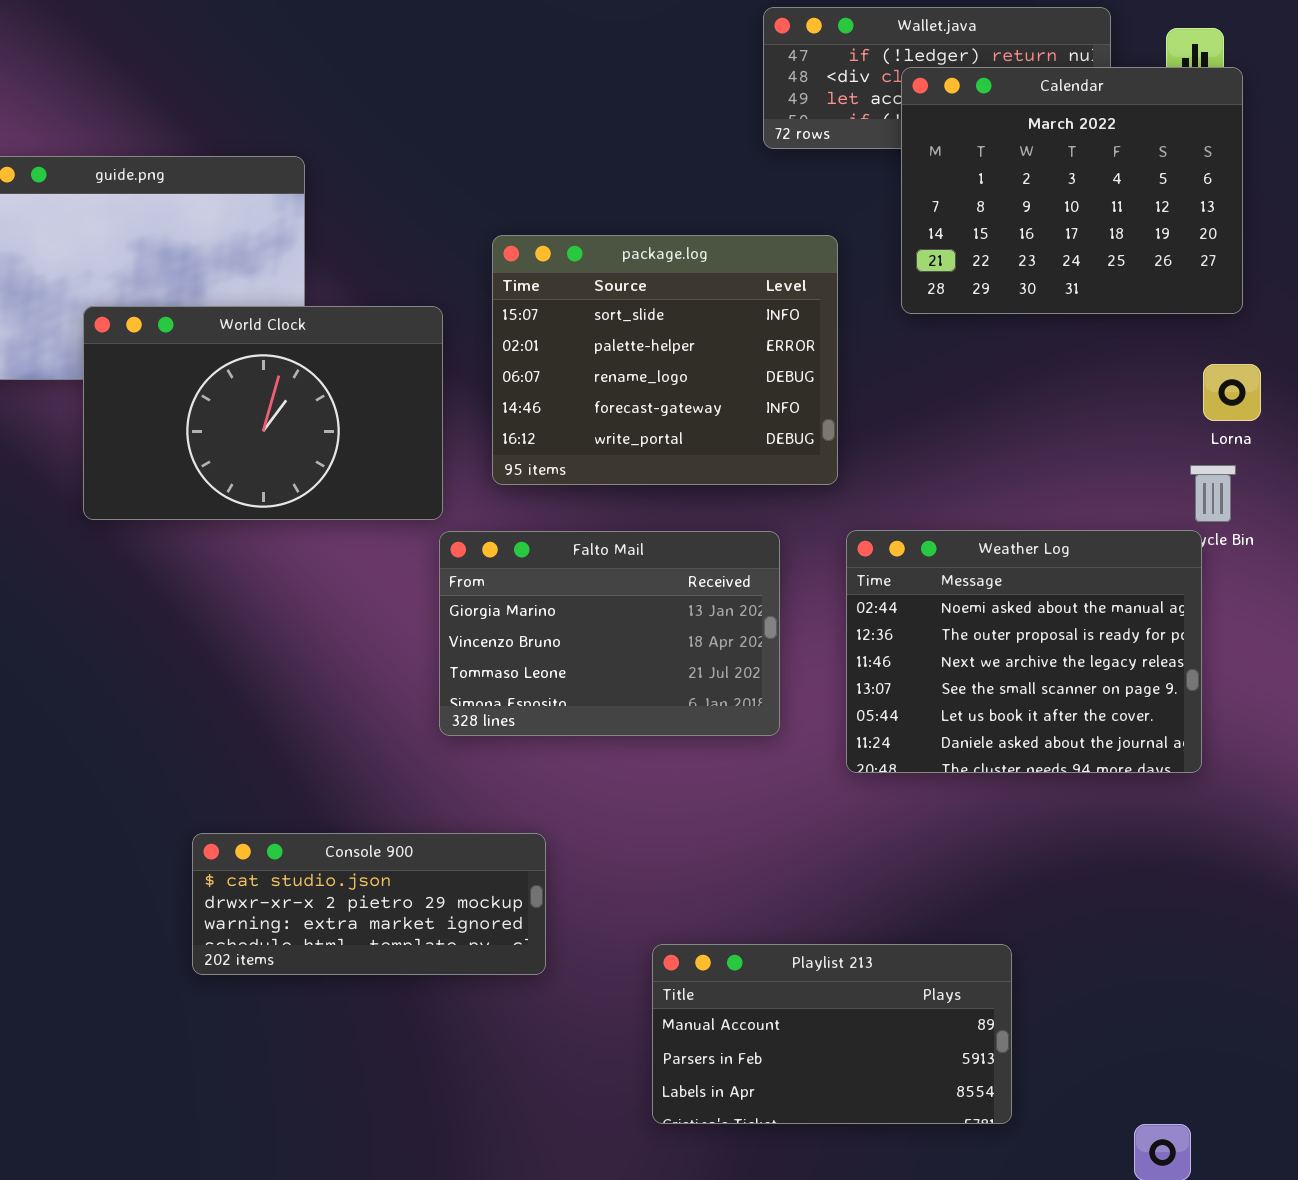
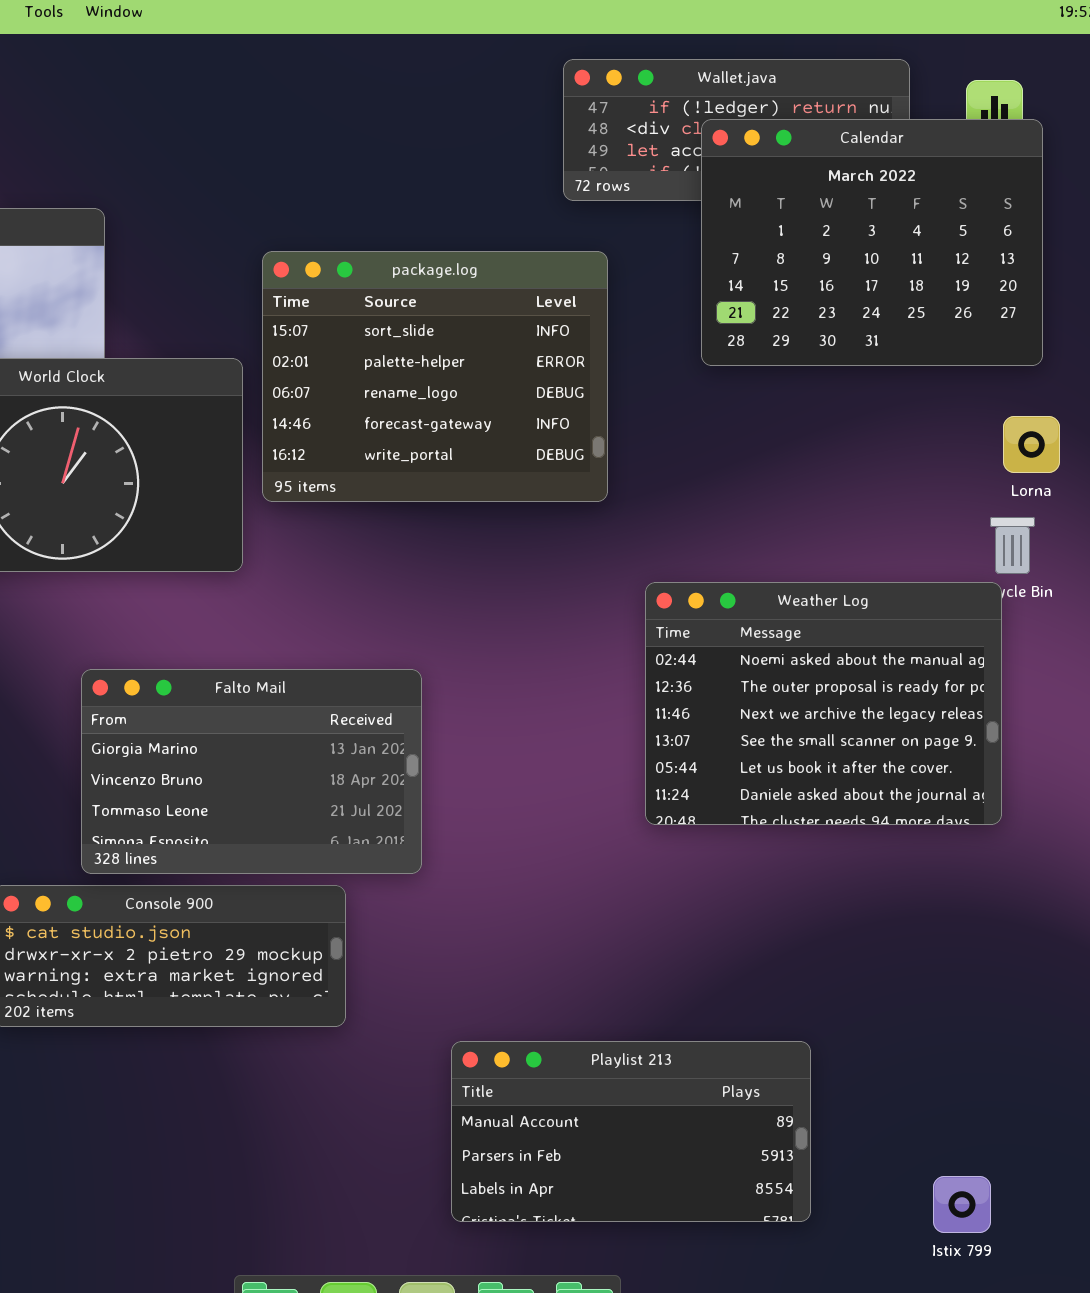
package.log: [492,235,838,485] -> [262,251,608,502], moved
Falto Mail: [439,531,780,736] -> [81,669,422,874], moved
Playlist 213: [652,944,1012,1124] -> [451,1041,811,1222], moved

